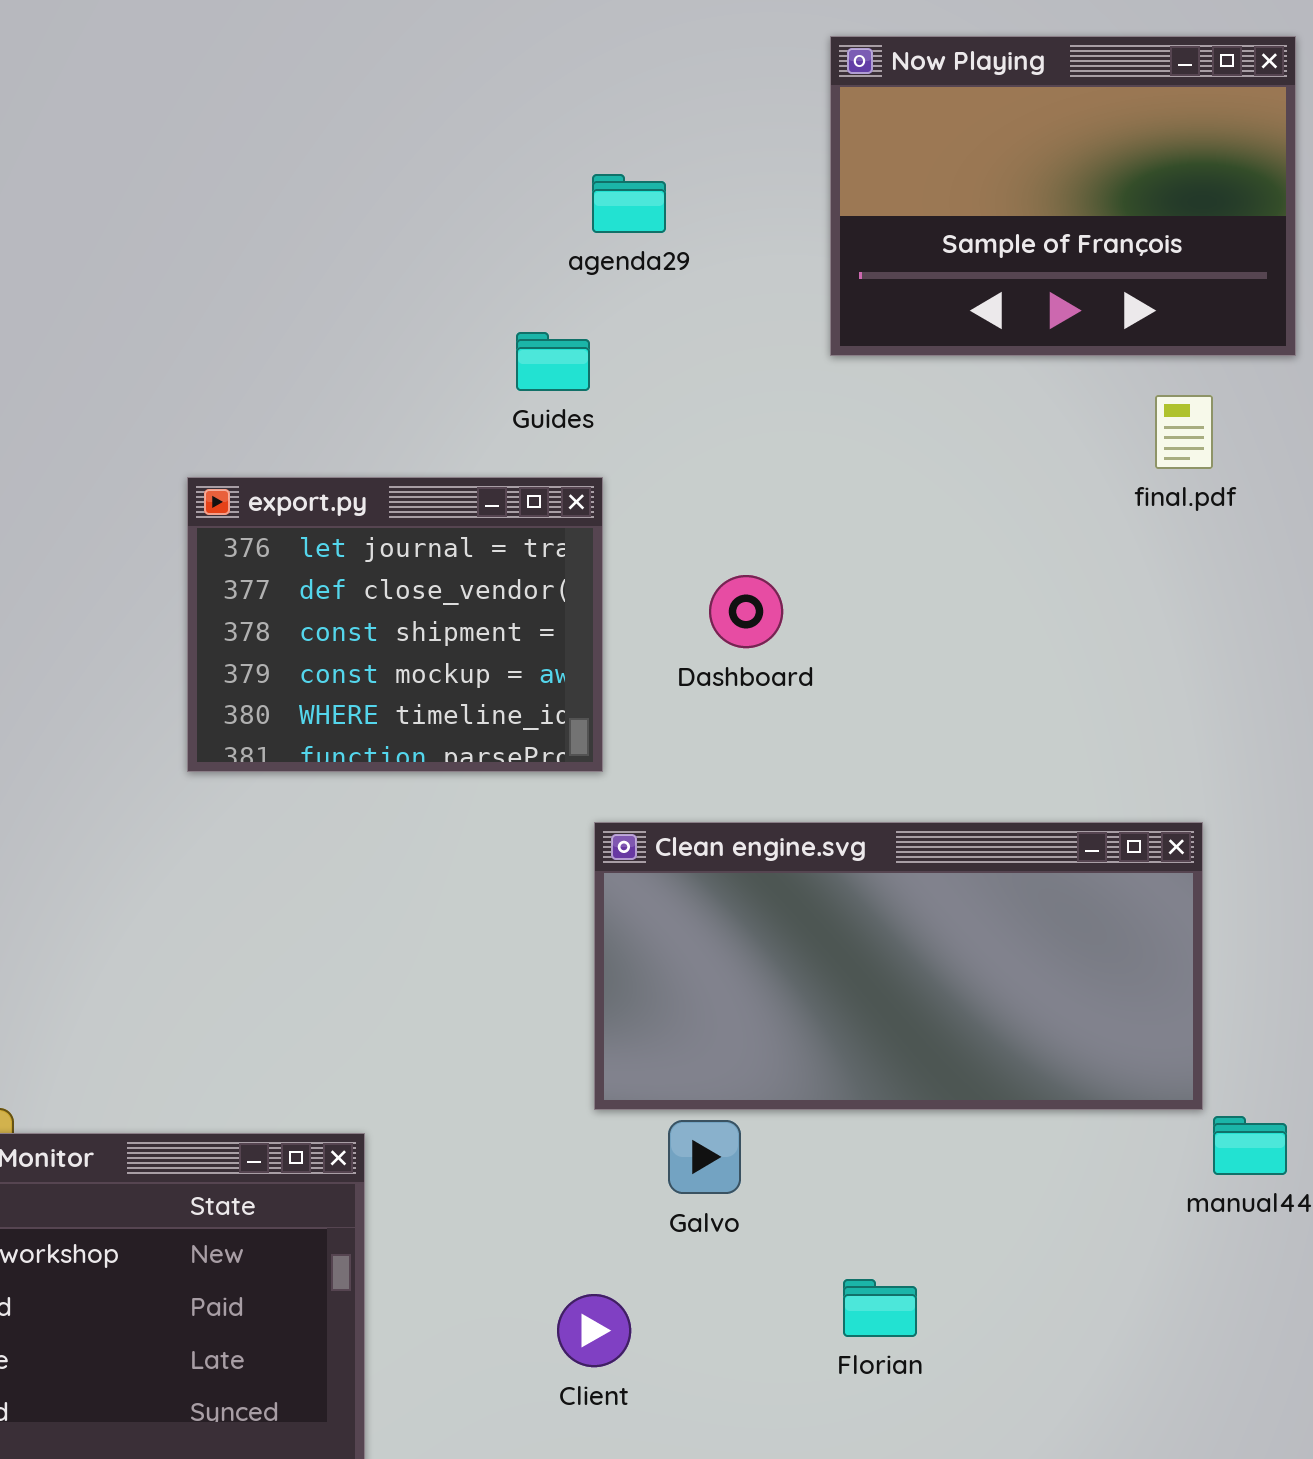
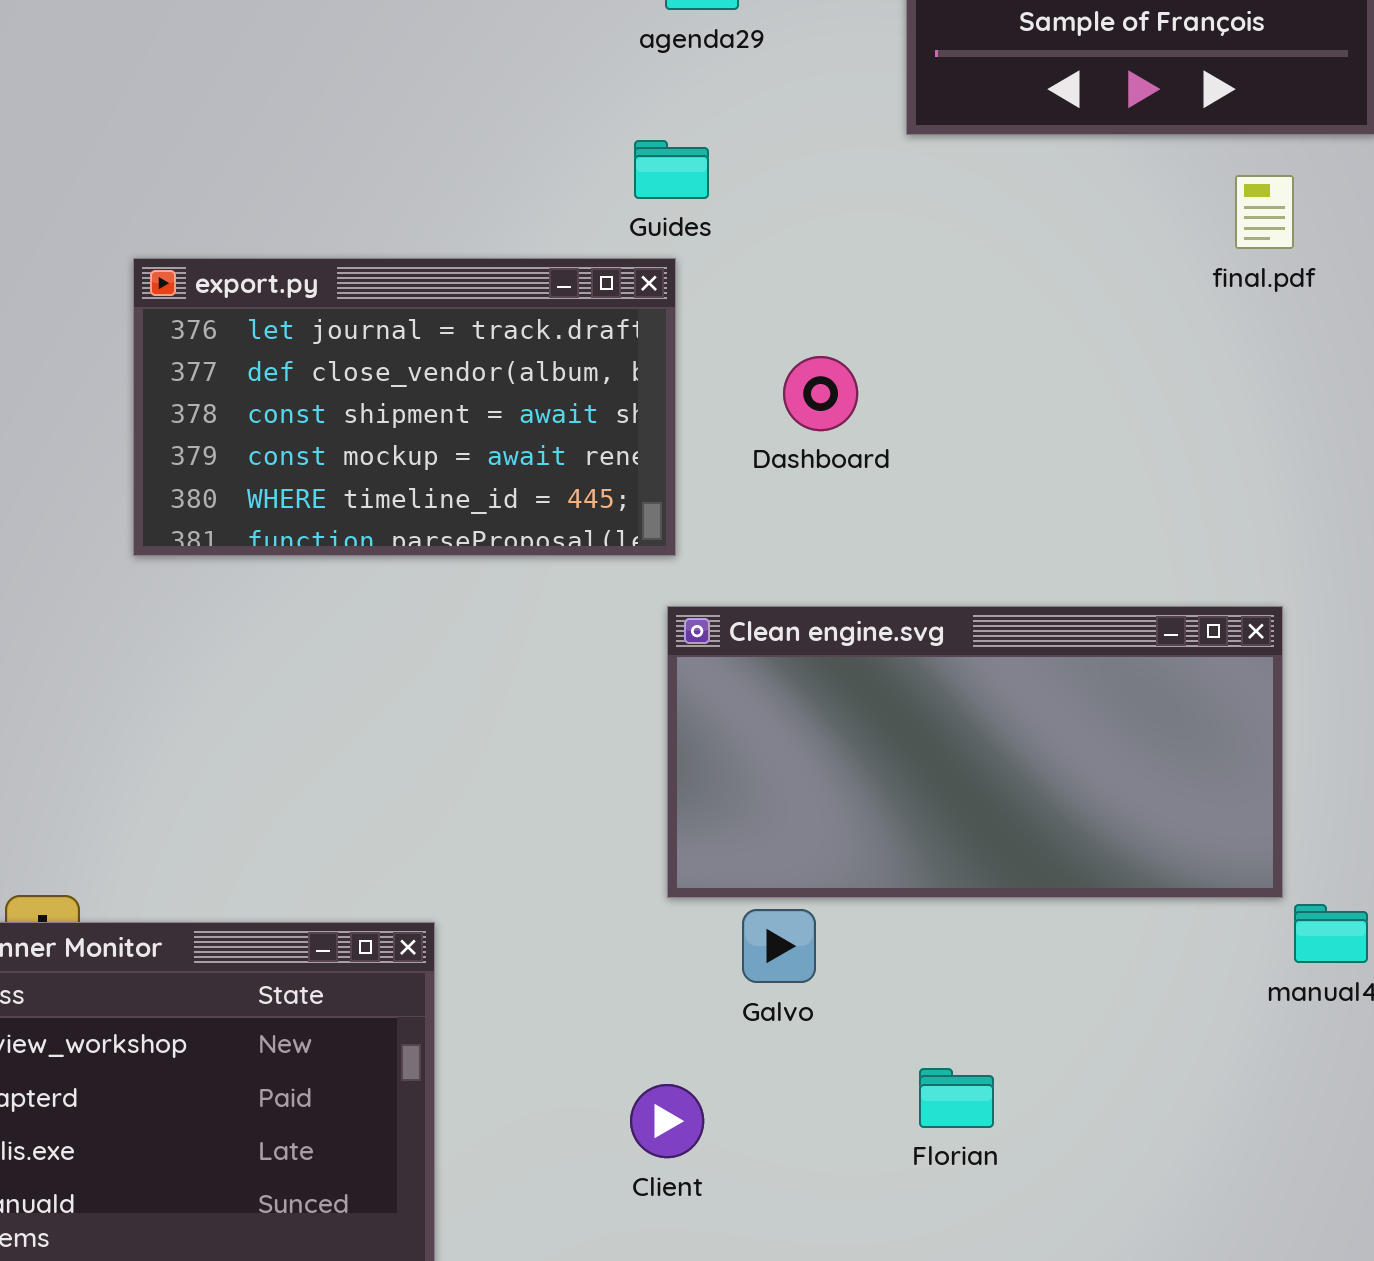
Guides: [516,332,590,391] -> [634,140,709,199], moved
export.py: [187,477,603,772] -> [133,258,676,556], resized

